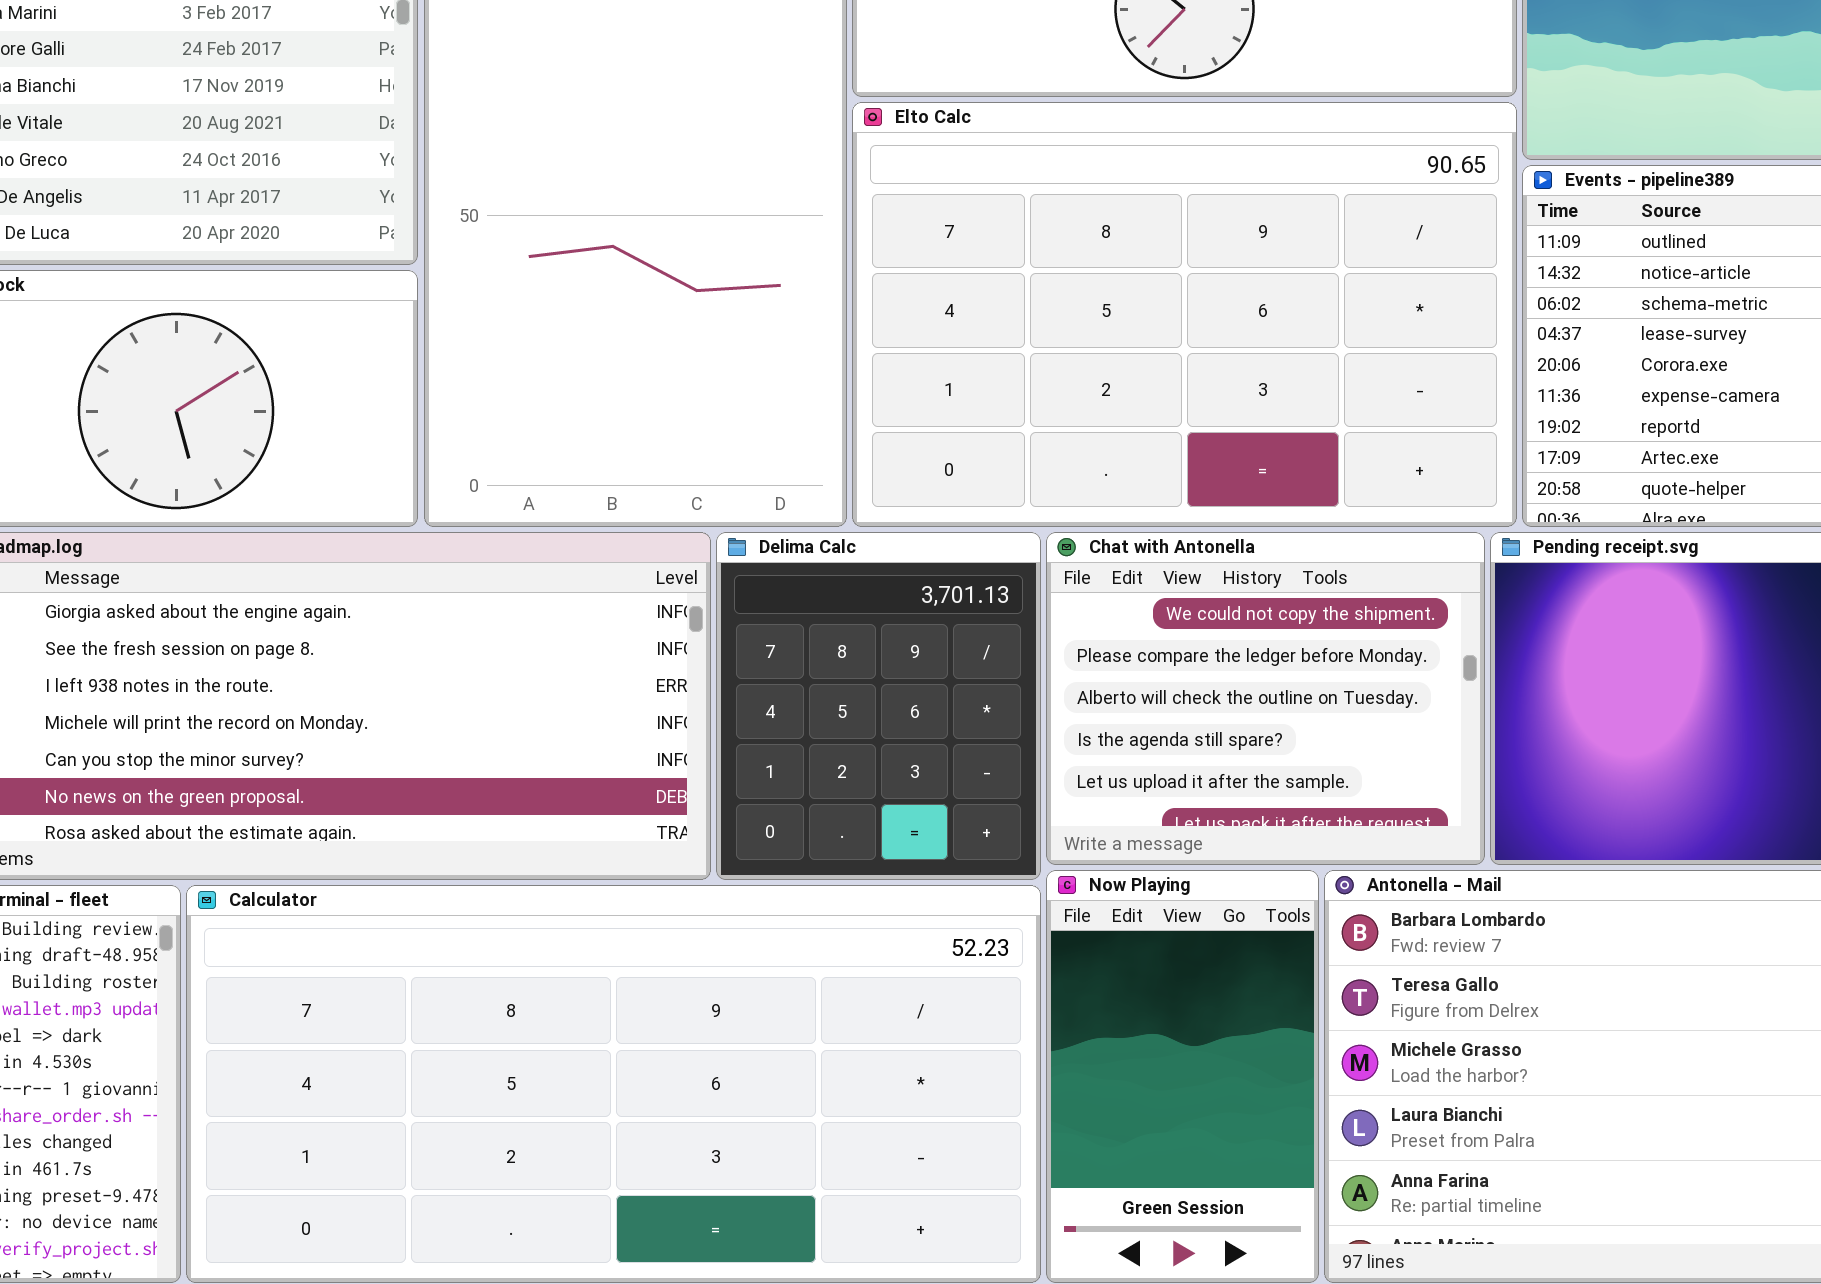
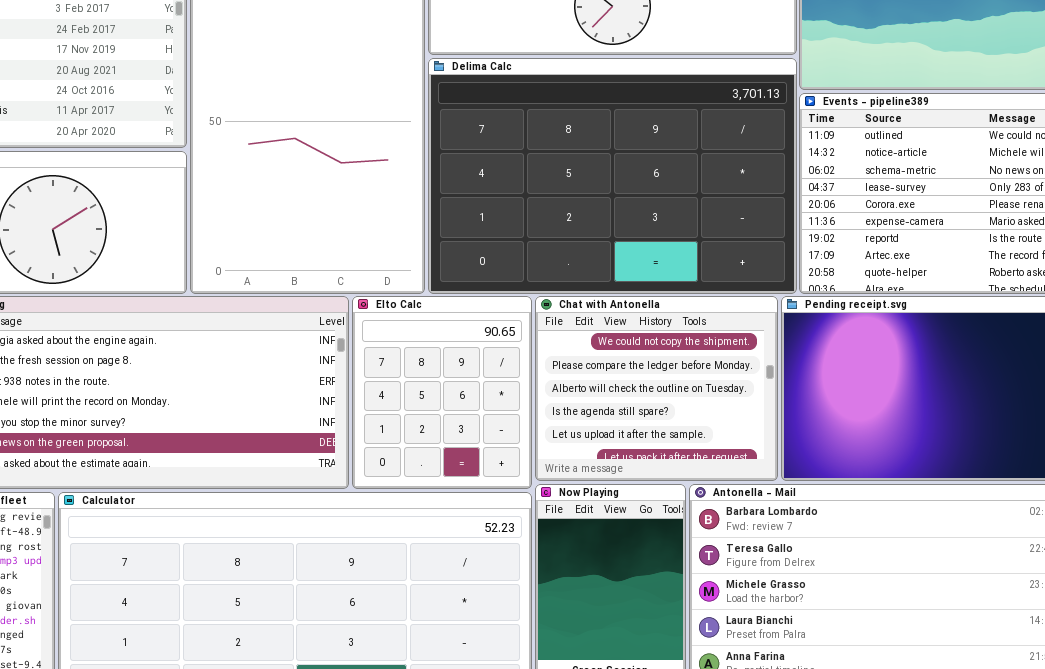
Elto Calc: [852,102,1517,527] -> [352,296,532,489], moved, resized
Delima Calc: [716,532,1041,880] -> [428,58,797,294], moved, resized

